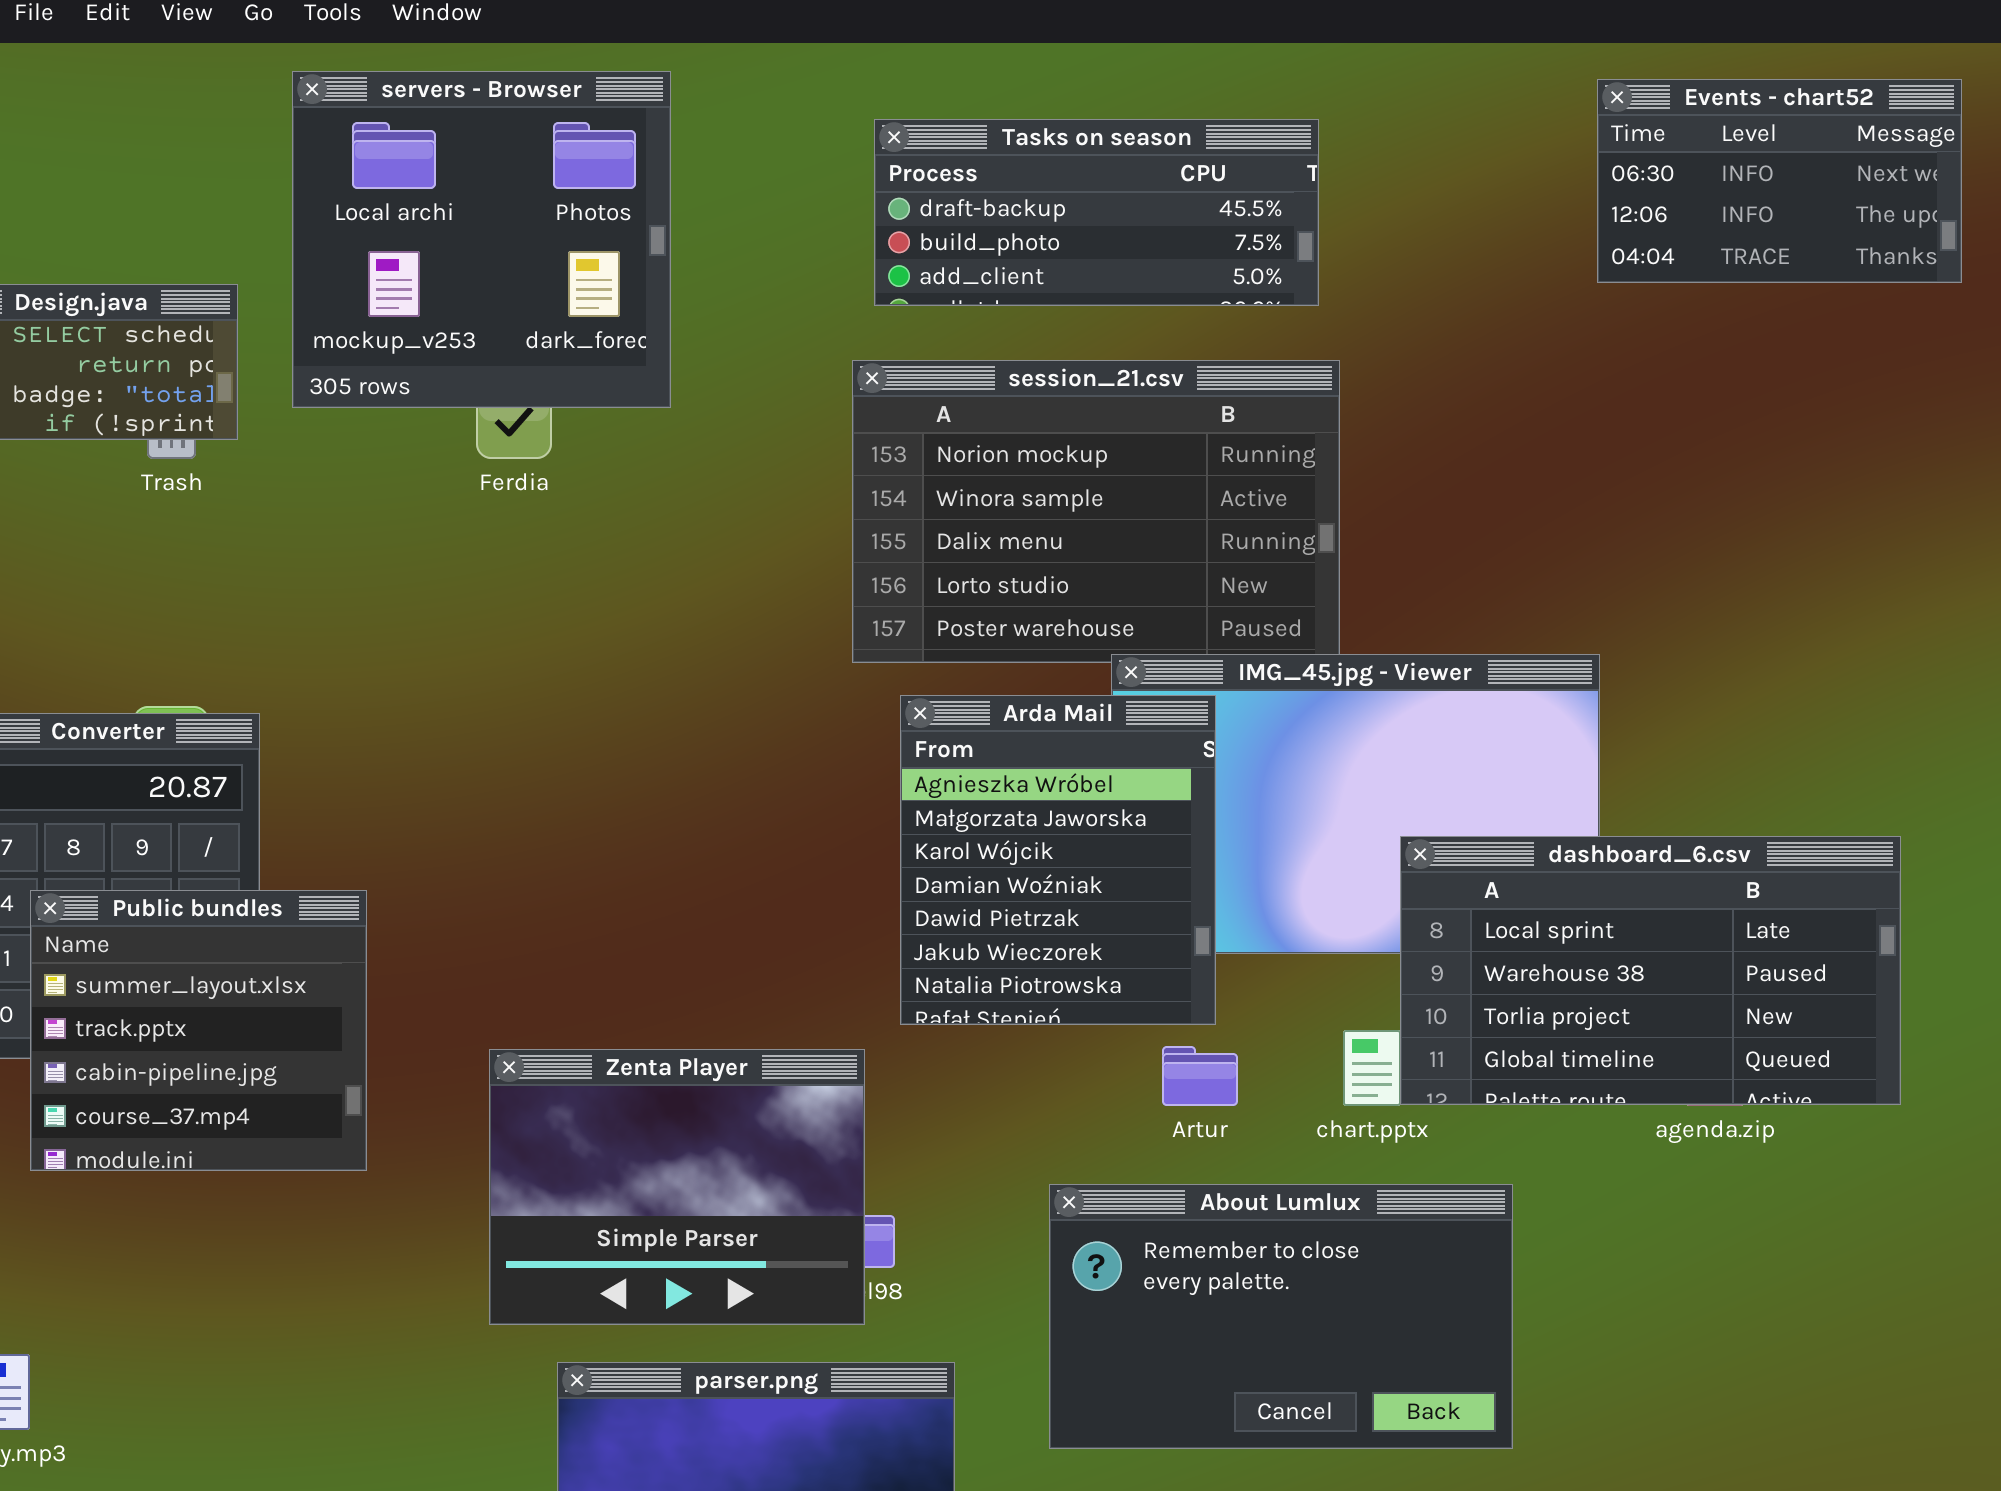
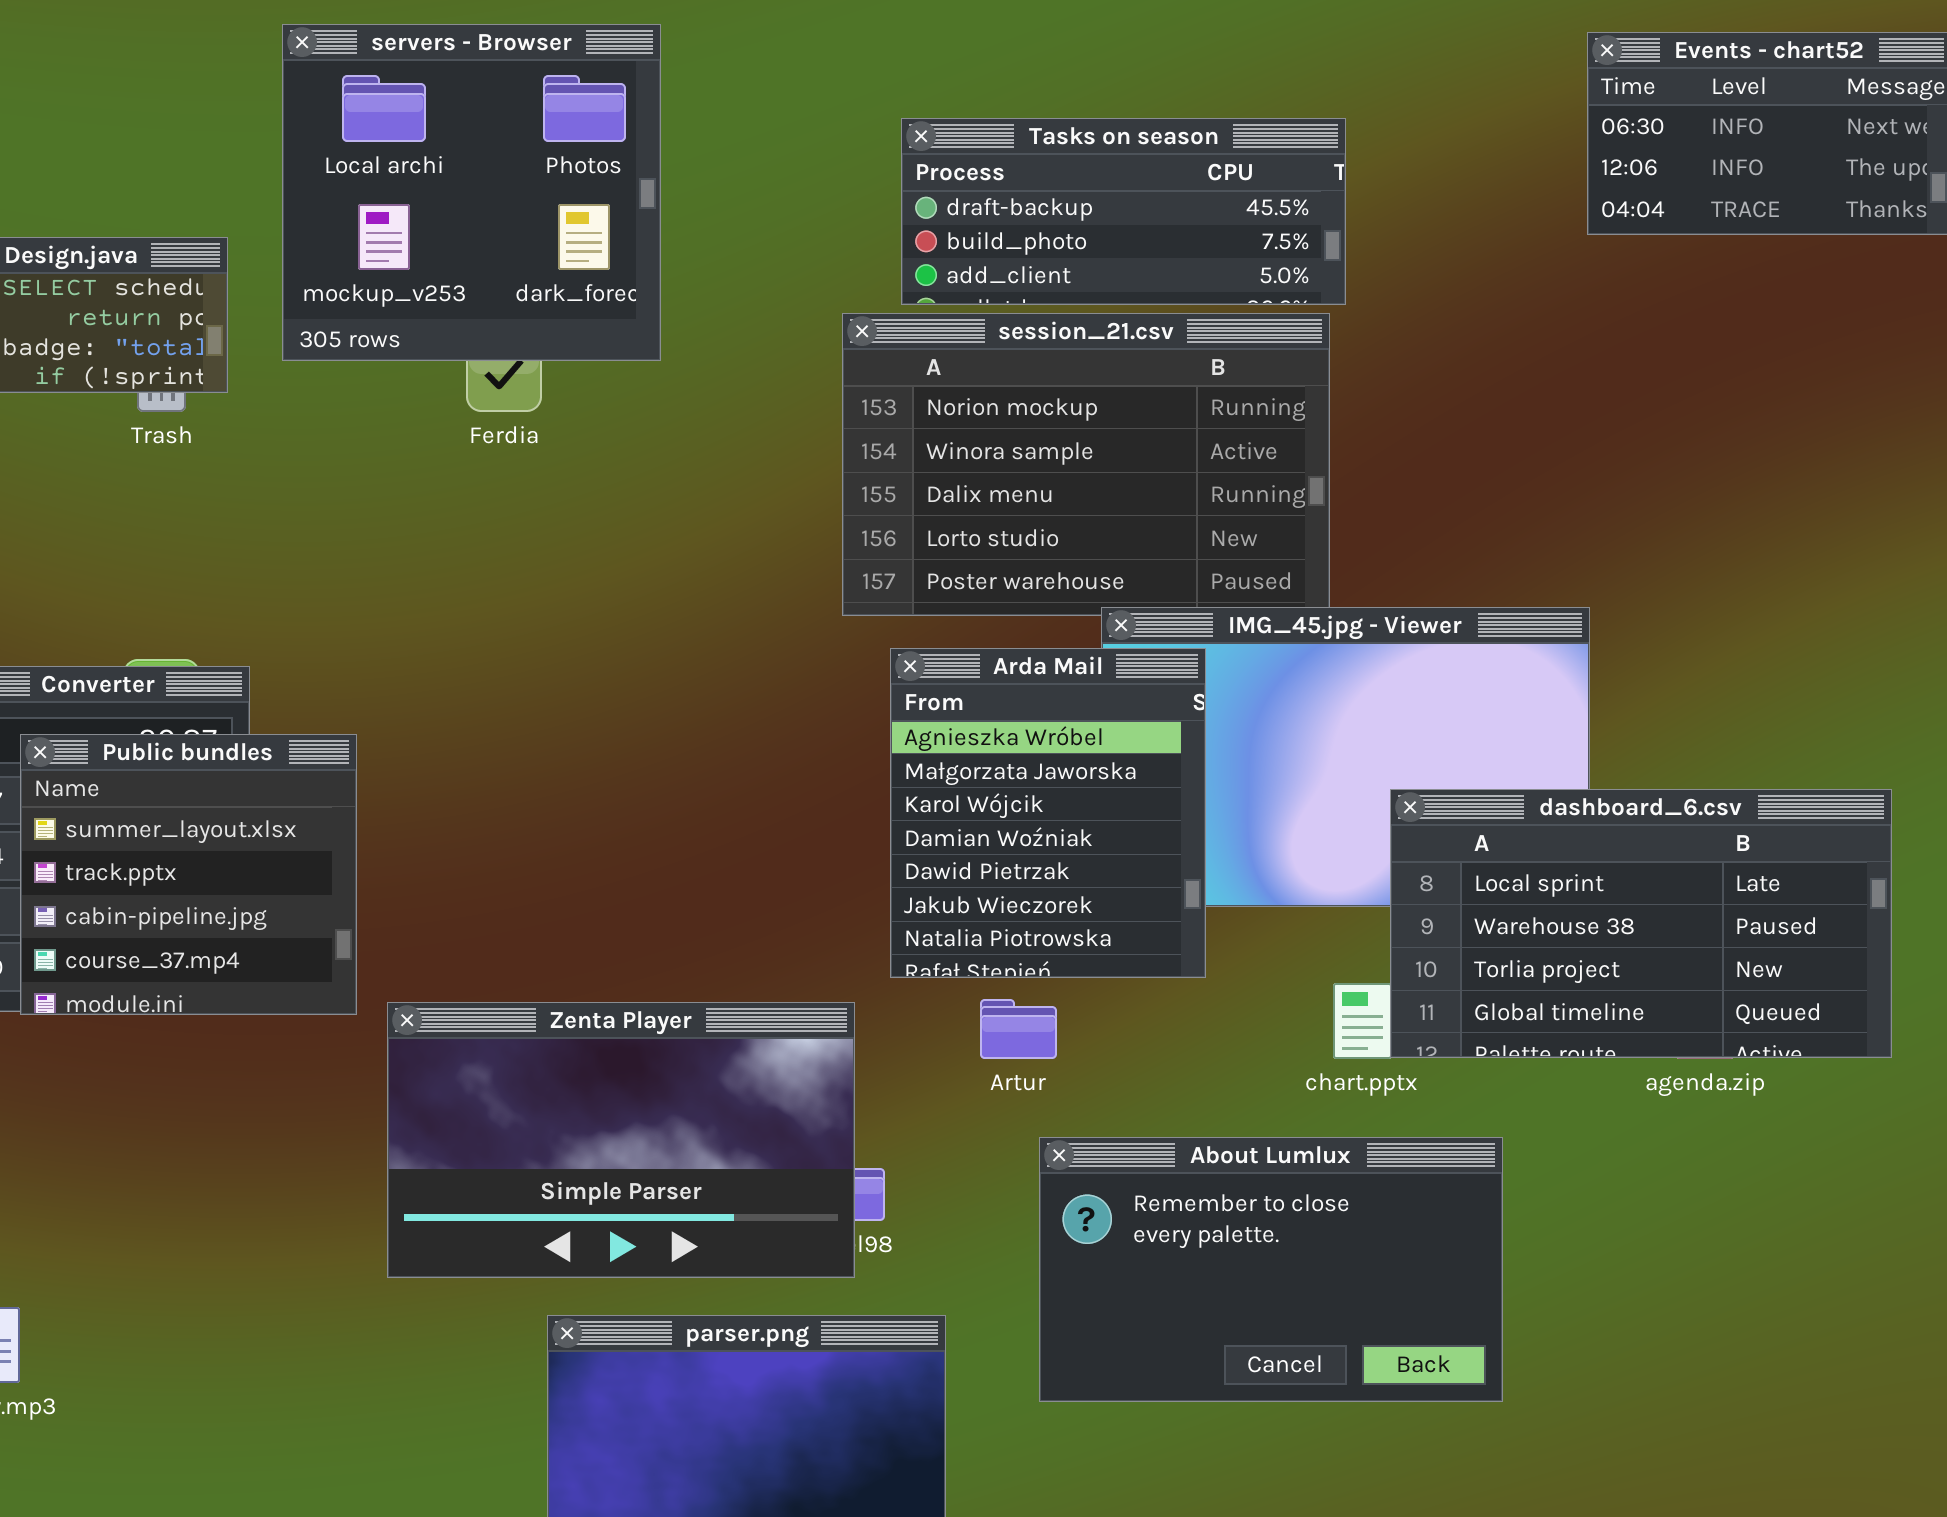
Tasks on season: [874,119,1319,306] -> [901,118,1346,305], moved
Public bundles: [30,890,367,1171] -> [20,734,357,1015], moved
Artur: [1162,1046,1238,1106] -> [980,999,1057,1059], moved
Zenta Player: [489,1049,865,1325] -> [387,1002,855,1278], resized

